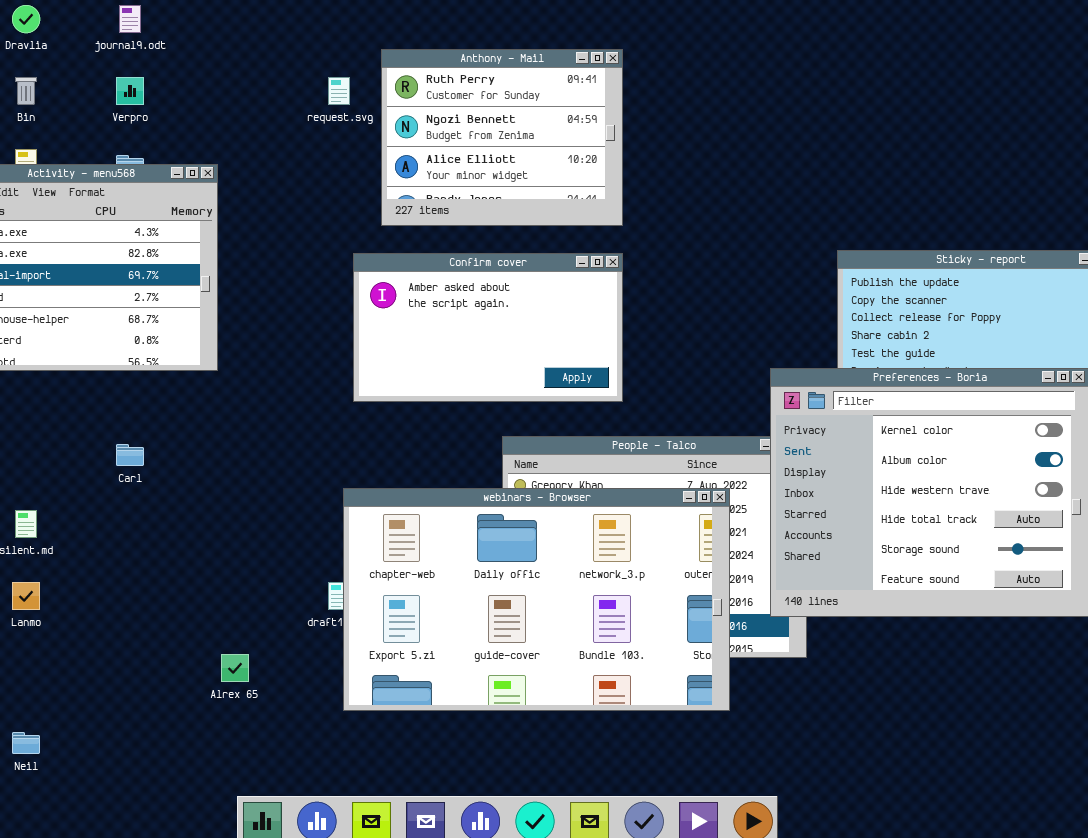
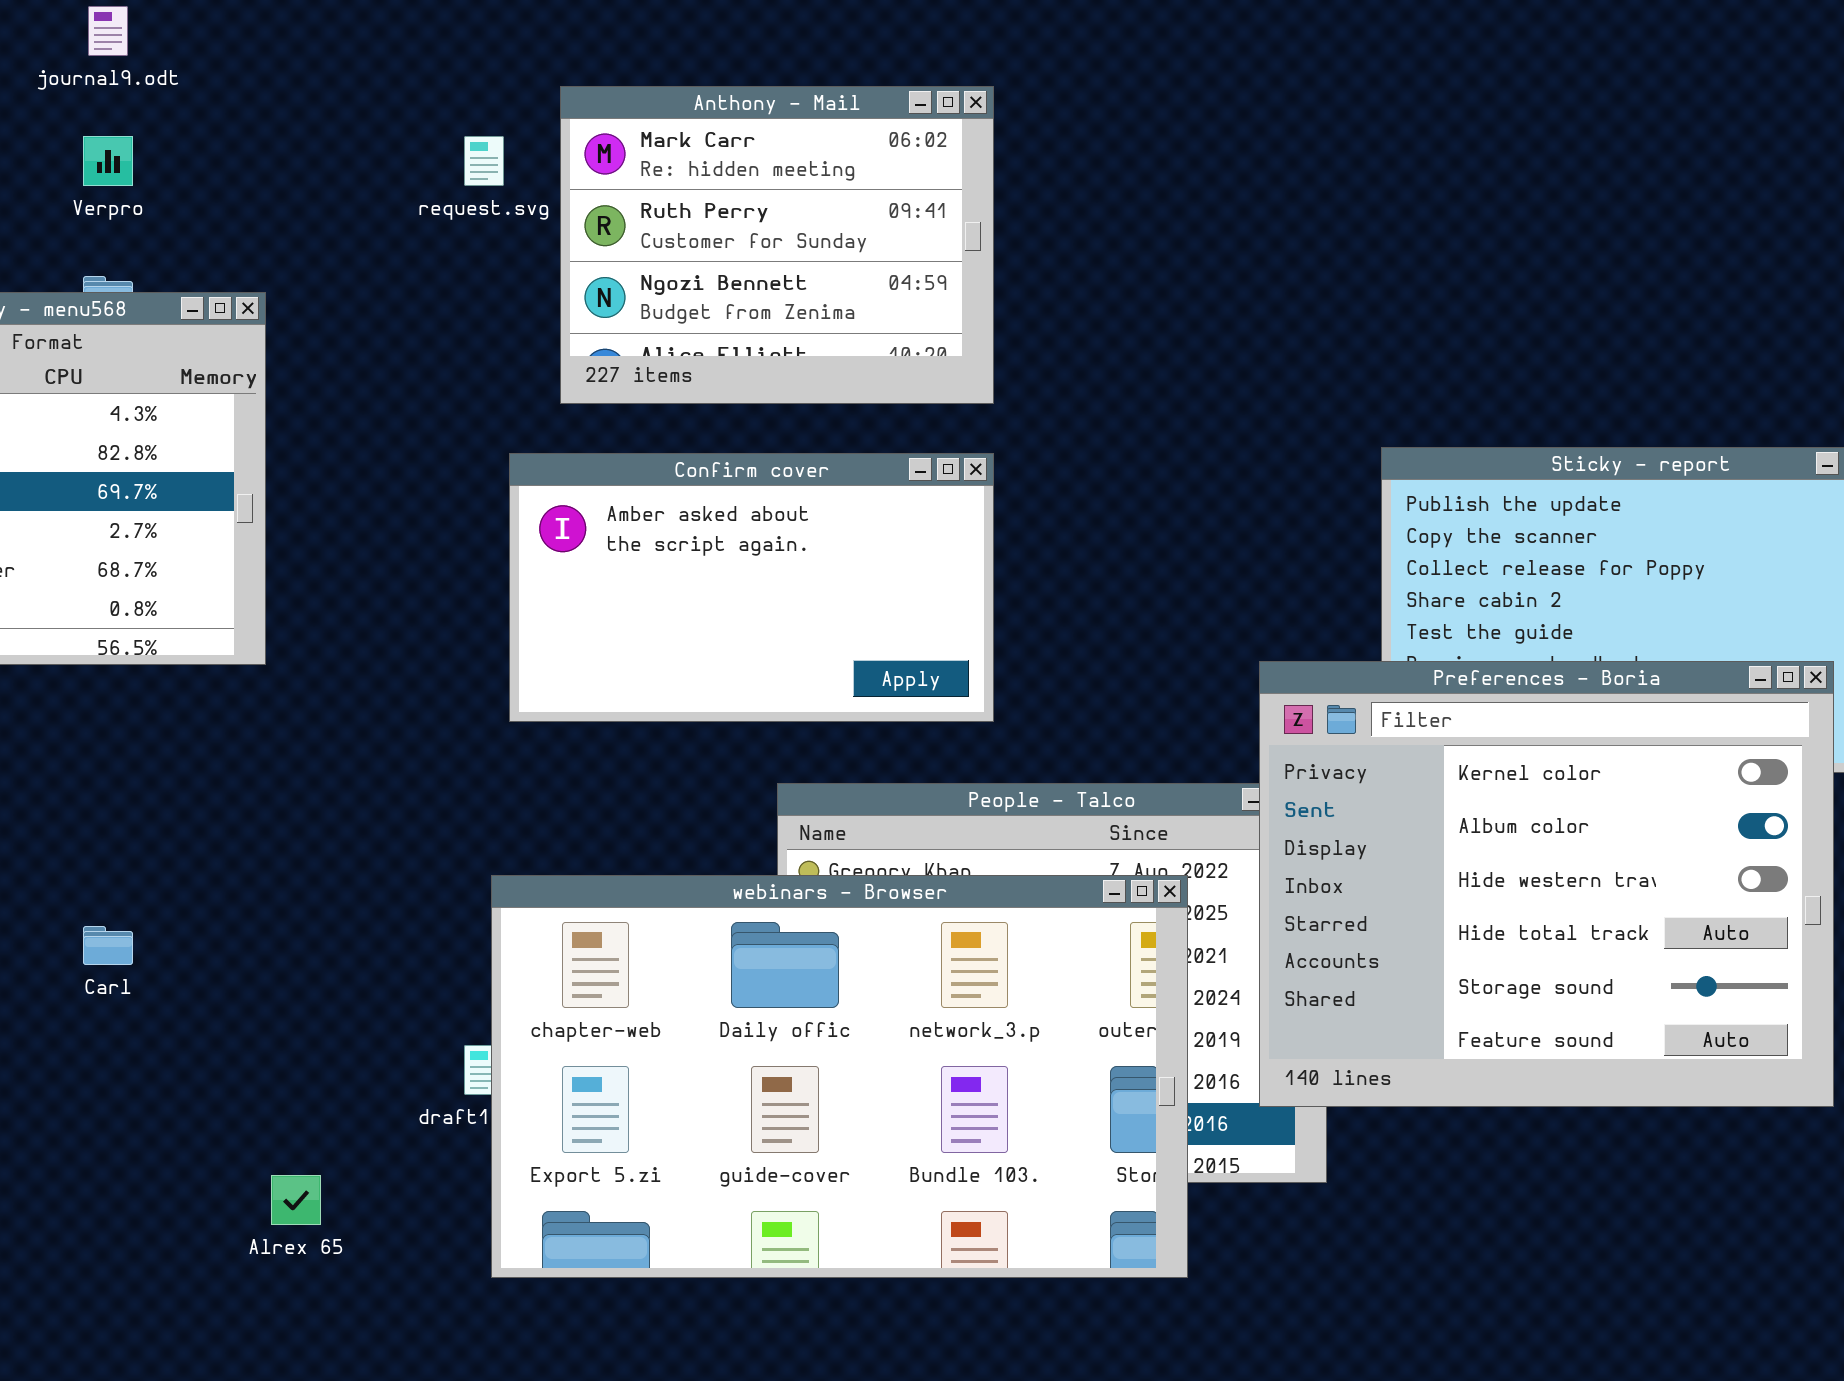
Anthony - Mail: [381,49,623,226] -> [560,86,994,404], scrolled up 1 row
Carl: [116,444,144,466] -> [83,926,133,965], moved

